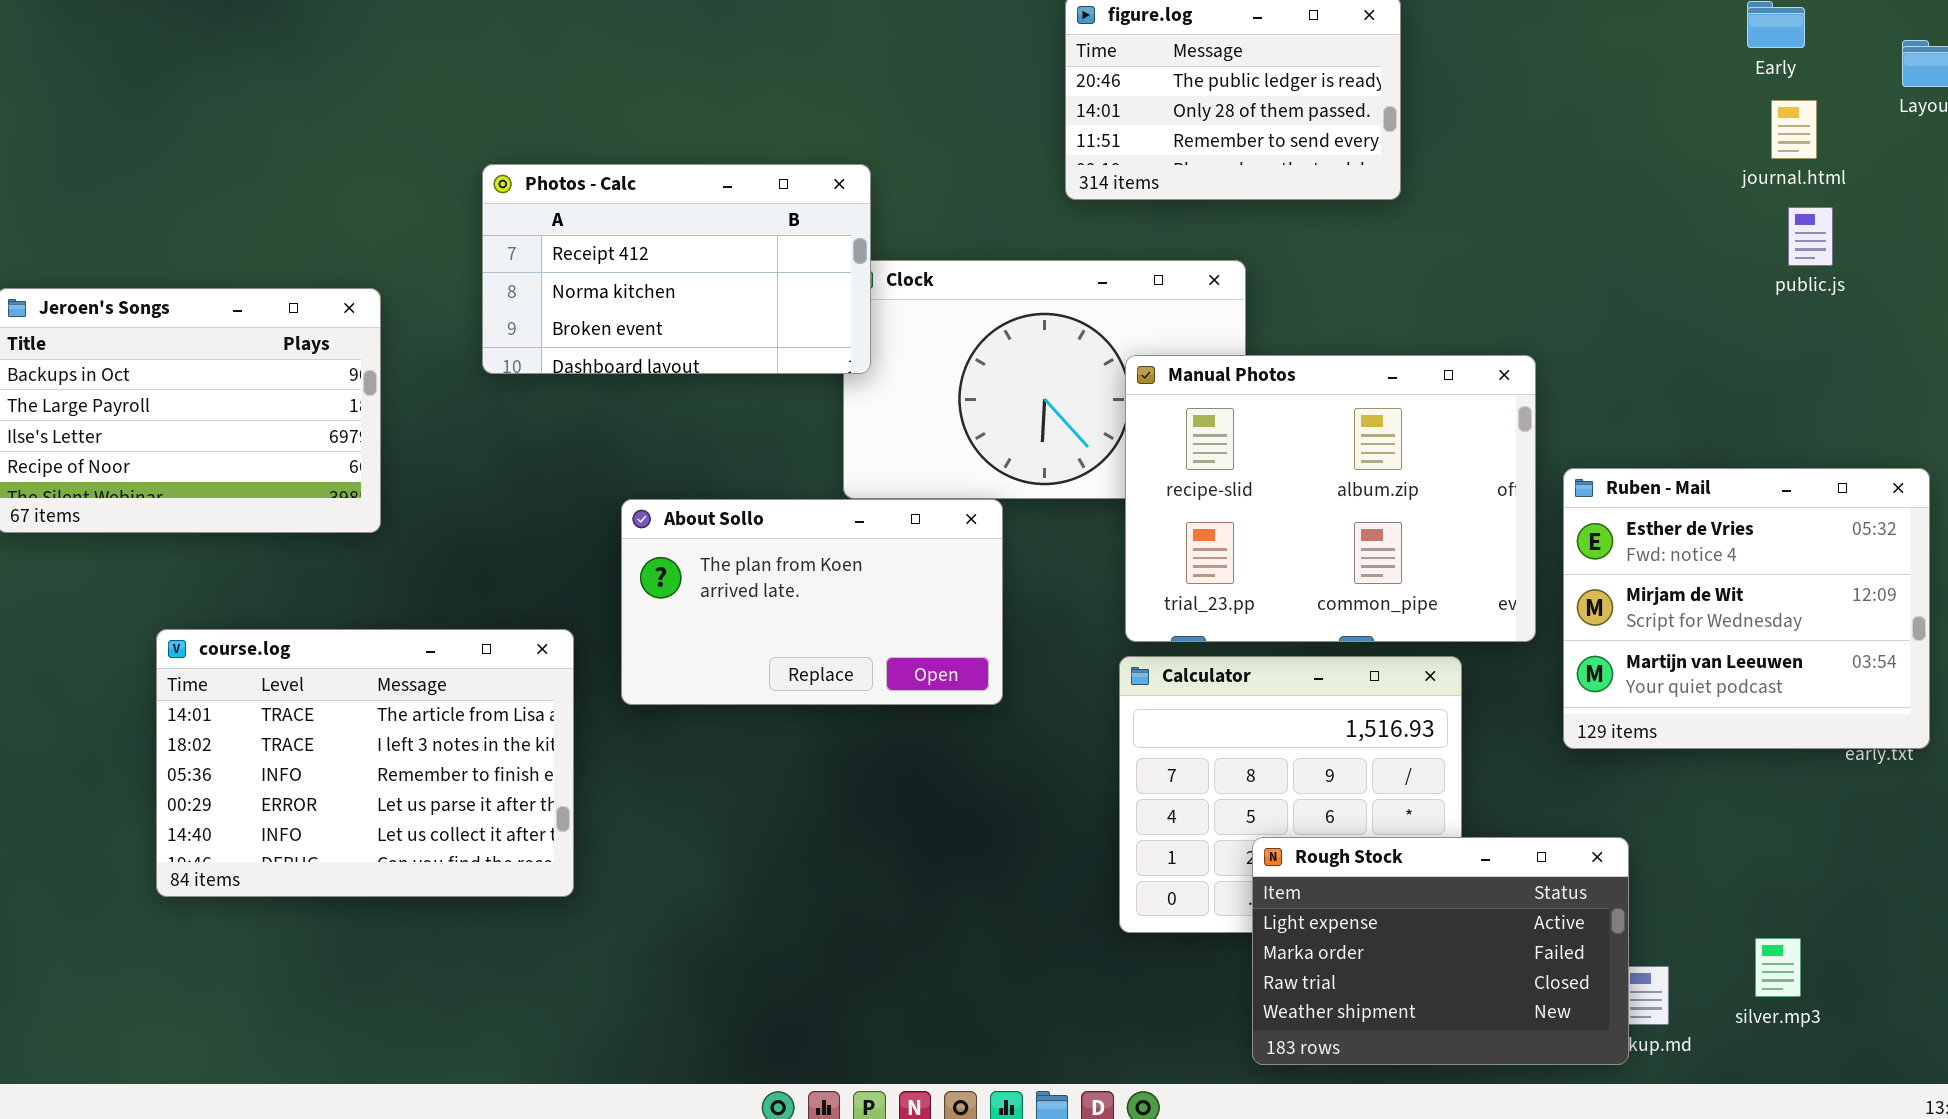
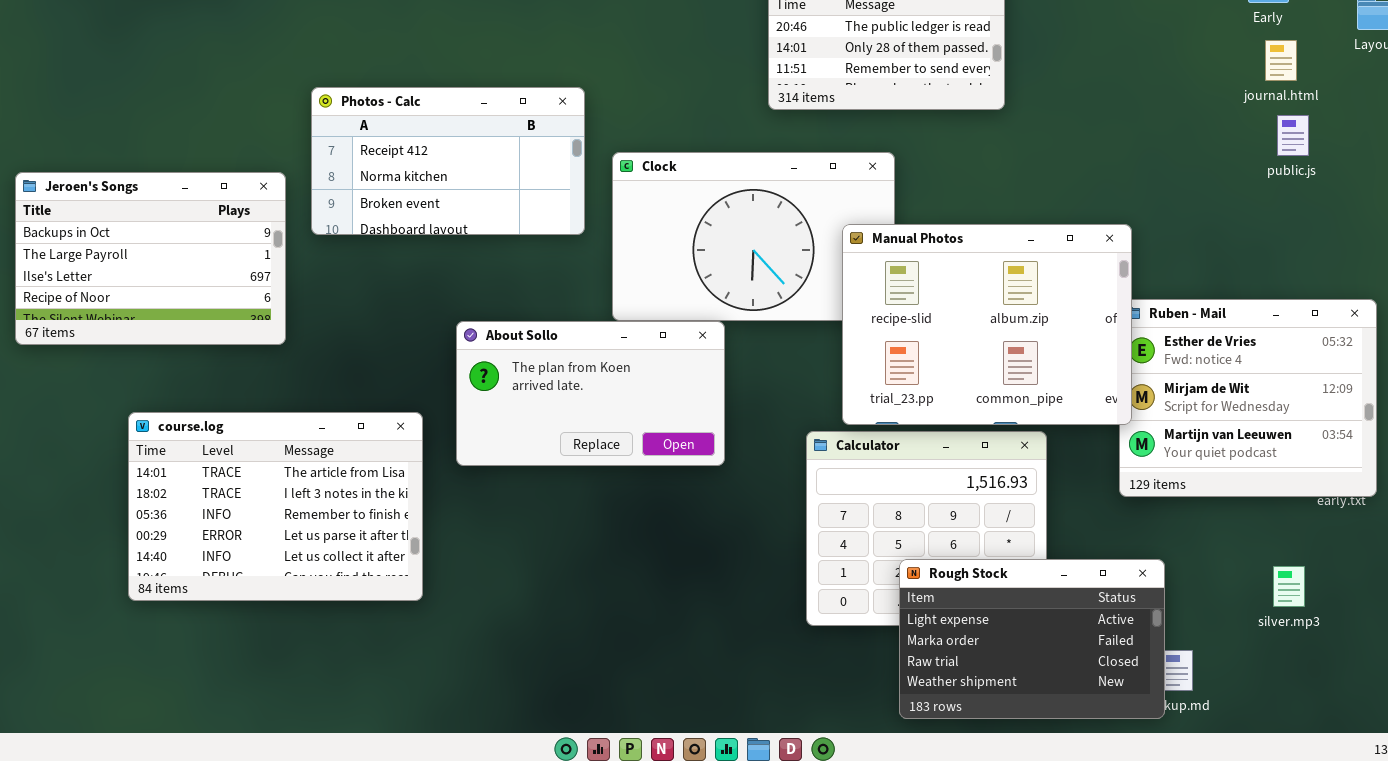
Photos - Calc: [482,164,871,374] -> [311,87,585,235], moved
Manual Photos: [1125,355,1536,642] -> [842,224,1132,425], moved
silver.mp3: [1755,938,1801,997] -> [1273,566,1305,607], moved

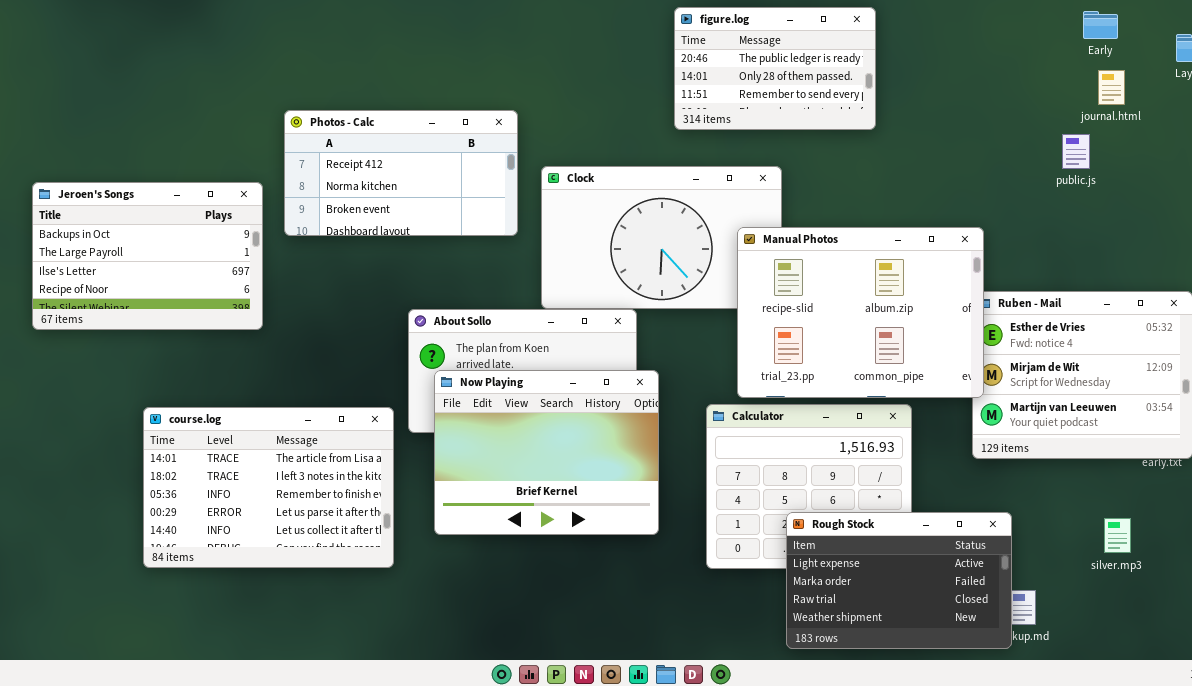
public.js: [1277,115,1309,156] -> [1062,134,1090,169], moved
Now Playing: none -> [434,370,659,535], opened
course.log: [128,412,423,601] -> [143,407,394,568], moved

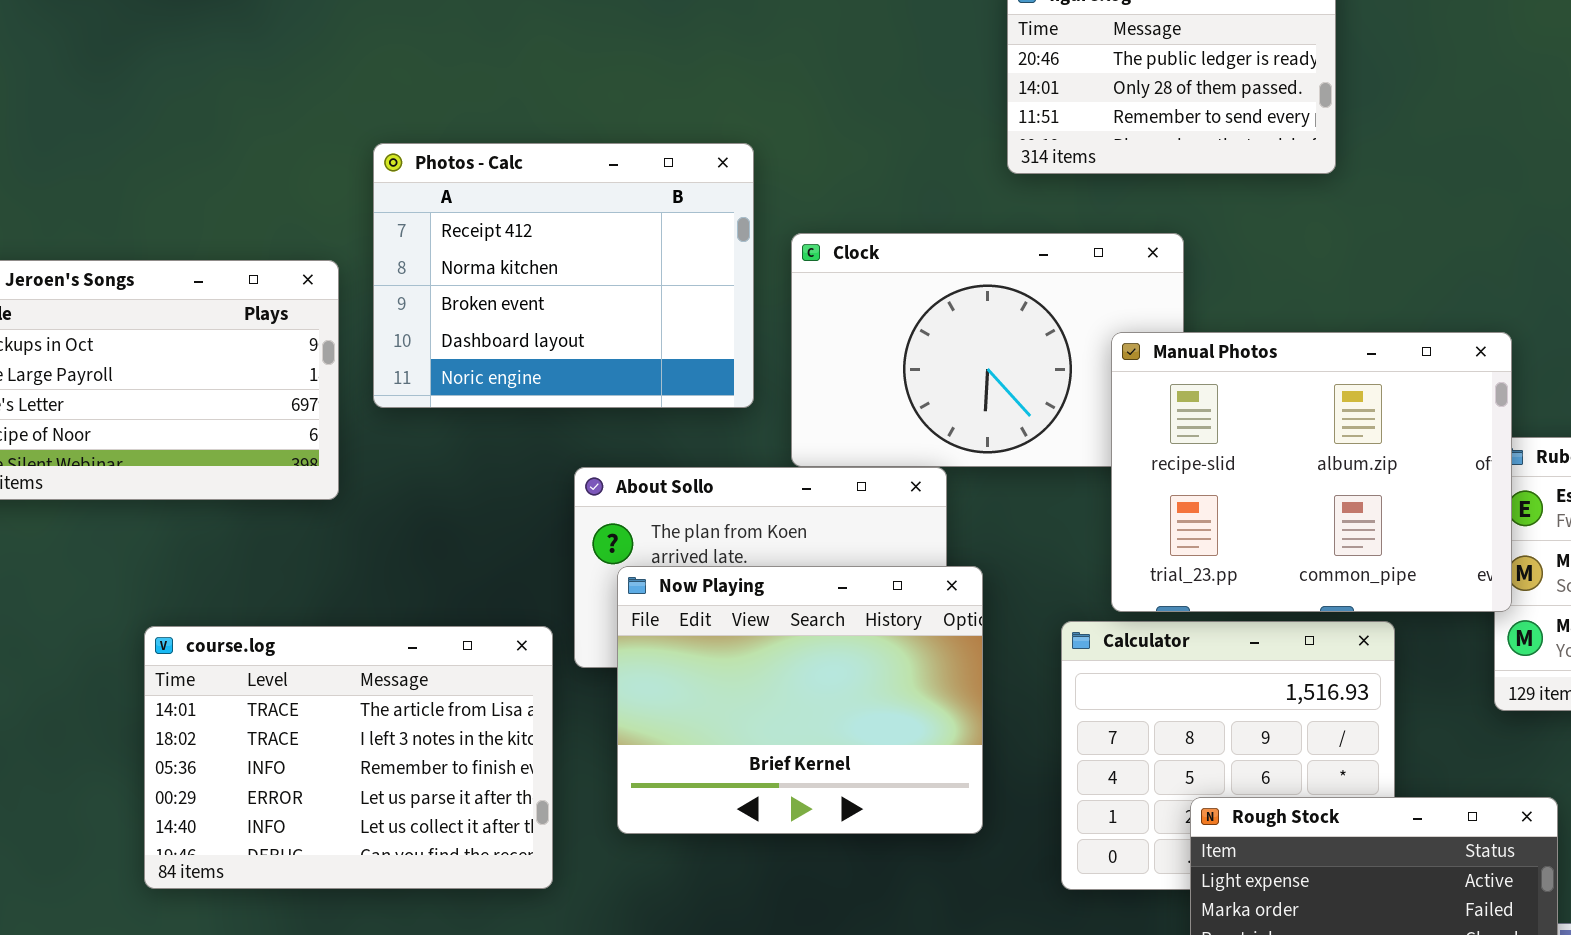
Photos - Calc: [284,110,518,236] -> [373,143,754,408], resized

